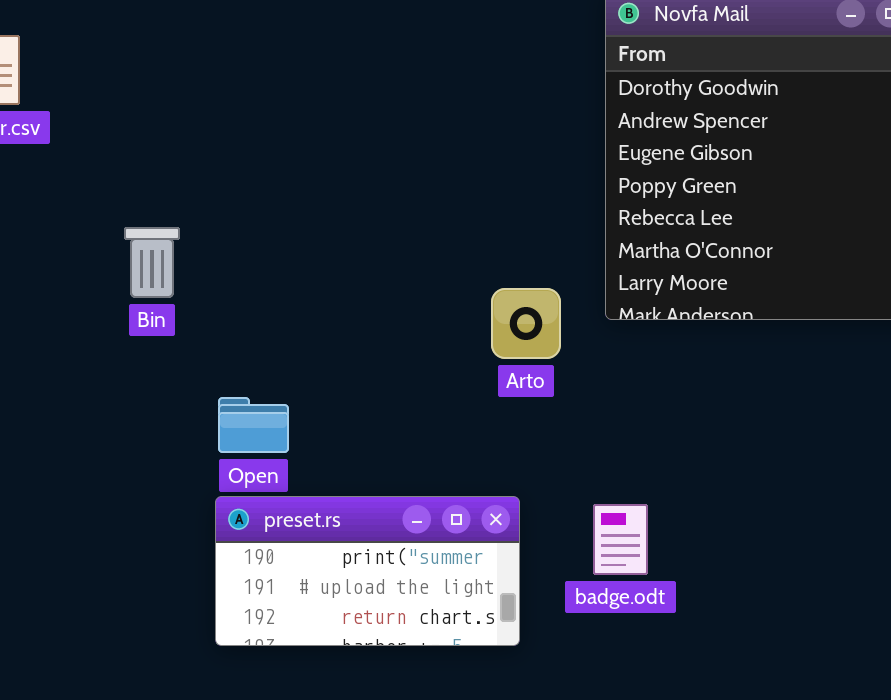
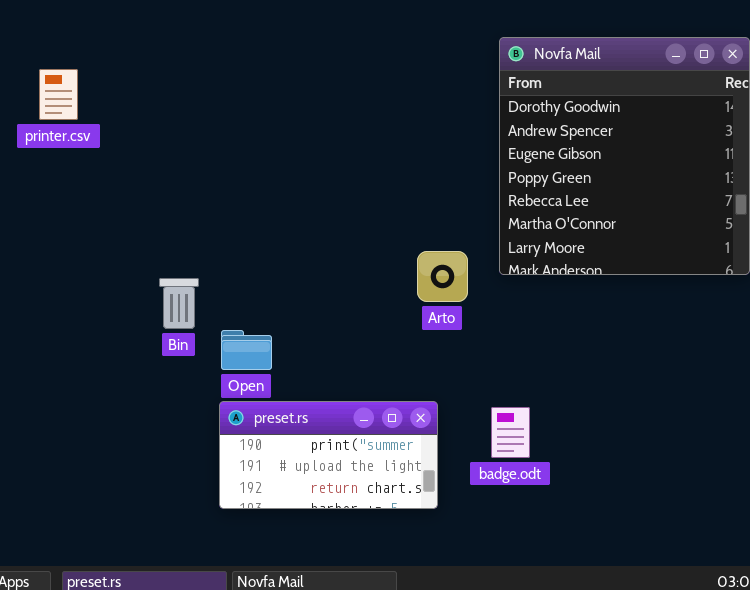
Bin: [124,227,180,298] -> [159,278,199,329], moved

